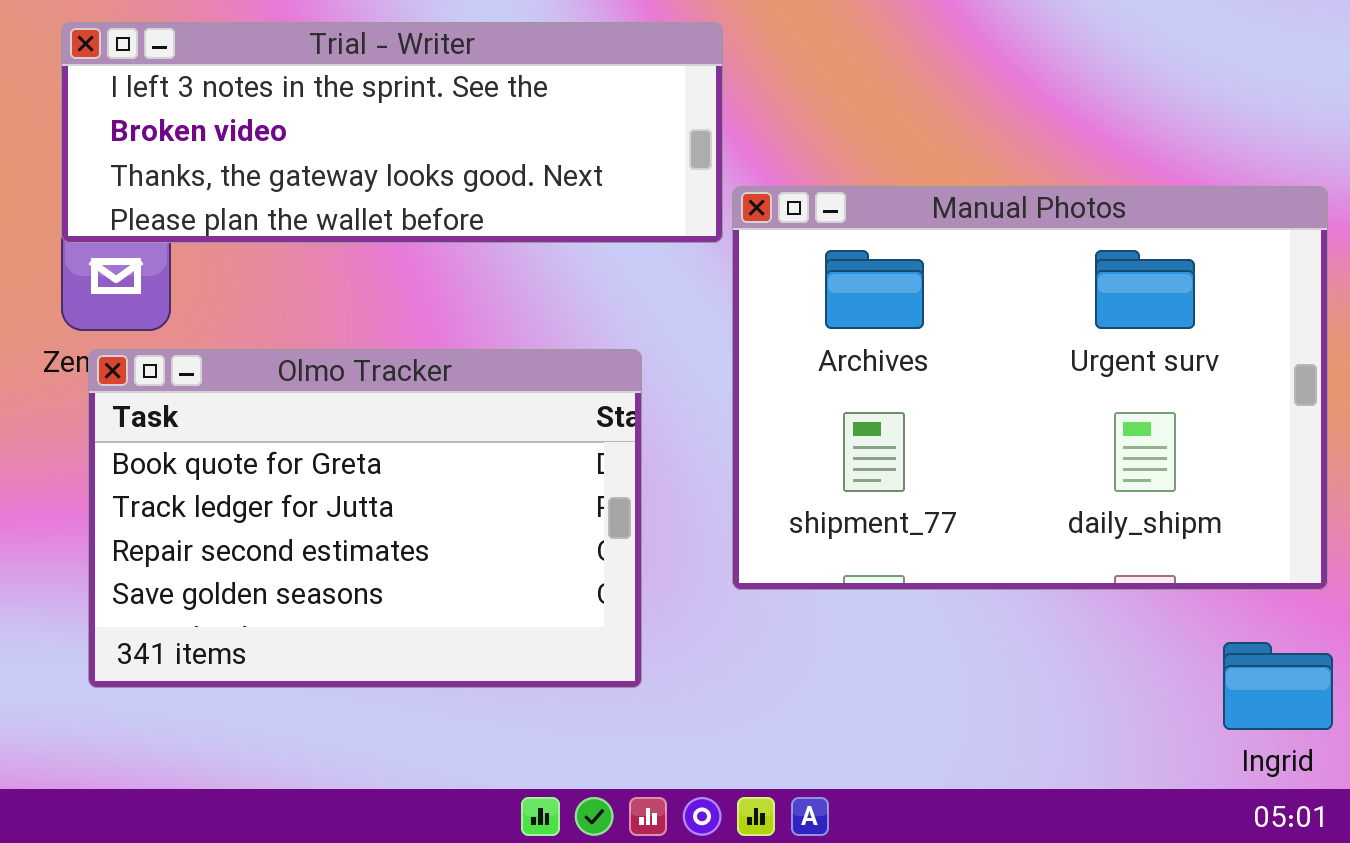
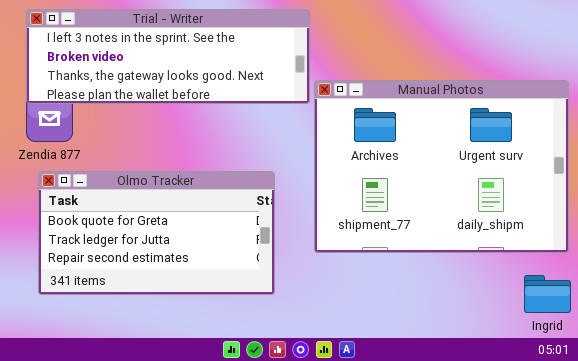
Olmo Tracker: [88,349,642,688] -> [38,171,275,295], resized

